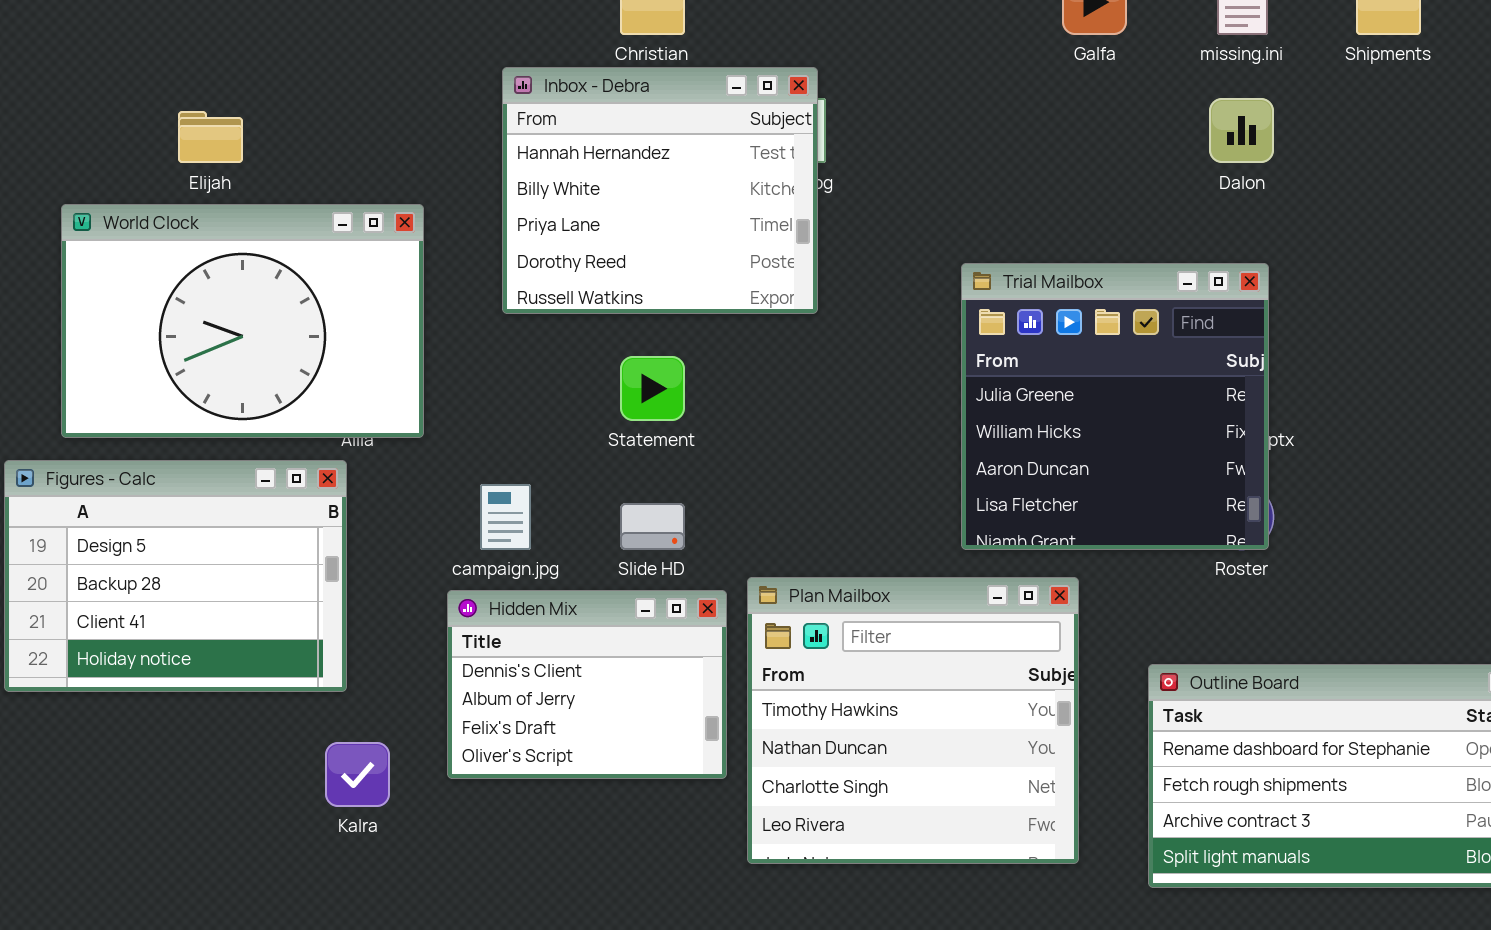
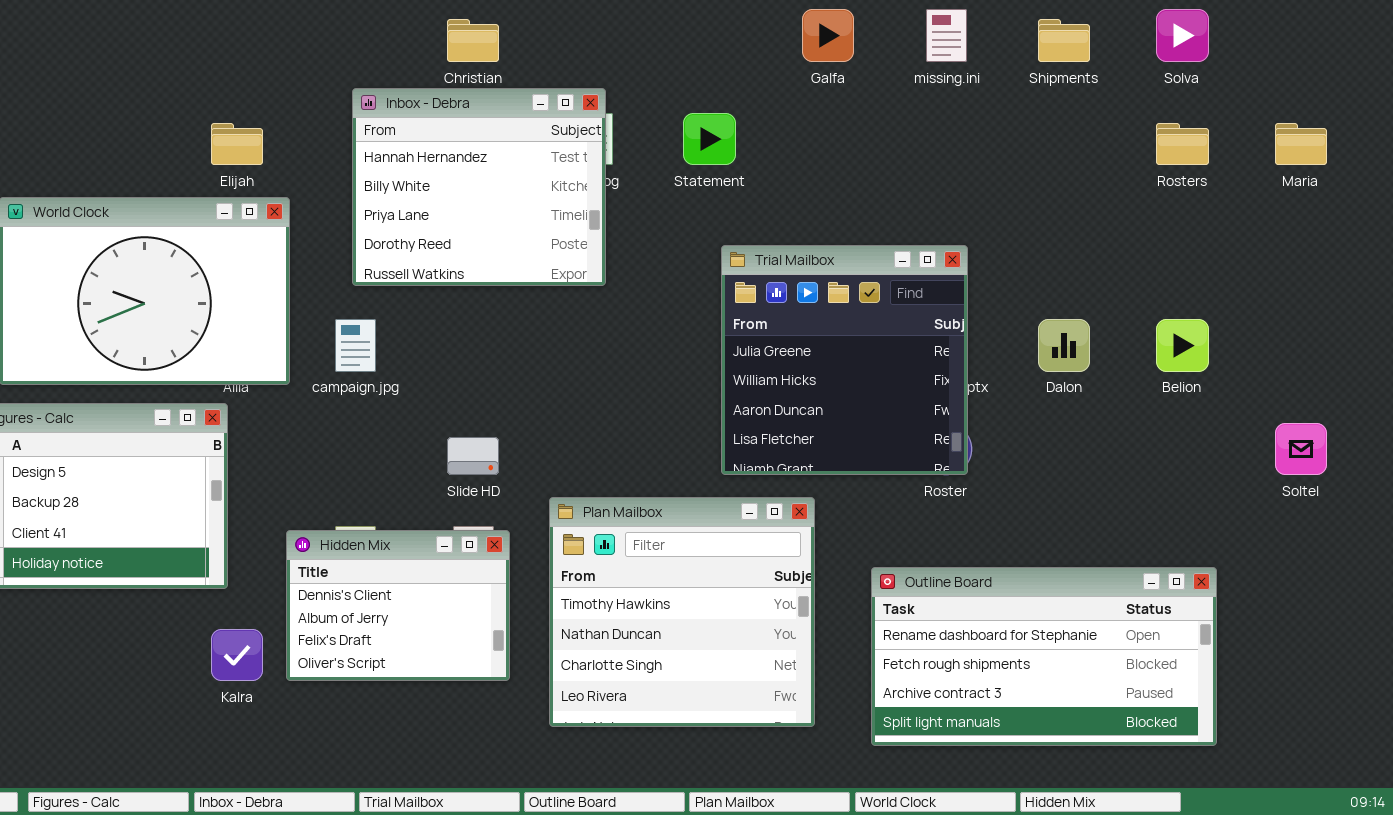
Dalon: [1209,98,1274,163] -> [1038,319,1090,372], moved
Elijah: [178,111,243,163] -> [211,123,263,165], moved
Statement: [620,356,685,421] -> [683,113,736,165], moved
campaign.jpg: [480,484,531,550] -> [335,319,376,372], moved
Hidden Mix: [447,590,727,779] -> [286,530,510,681], moved

